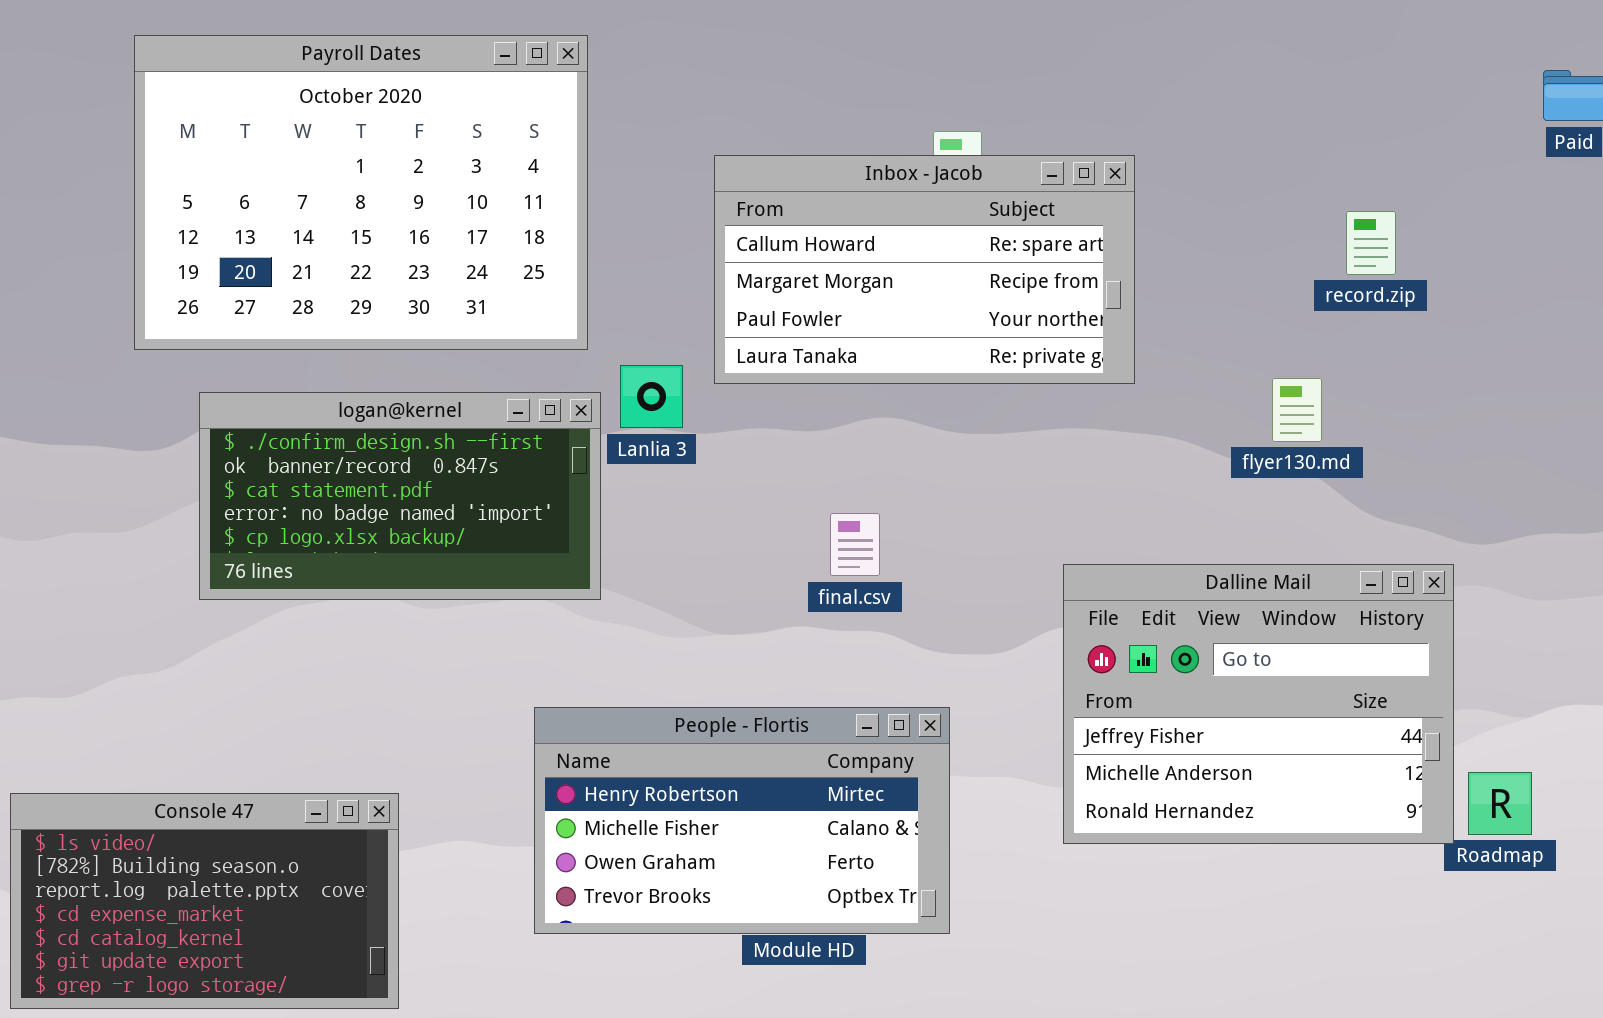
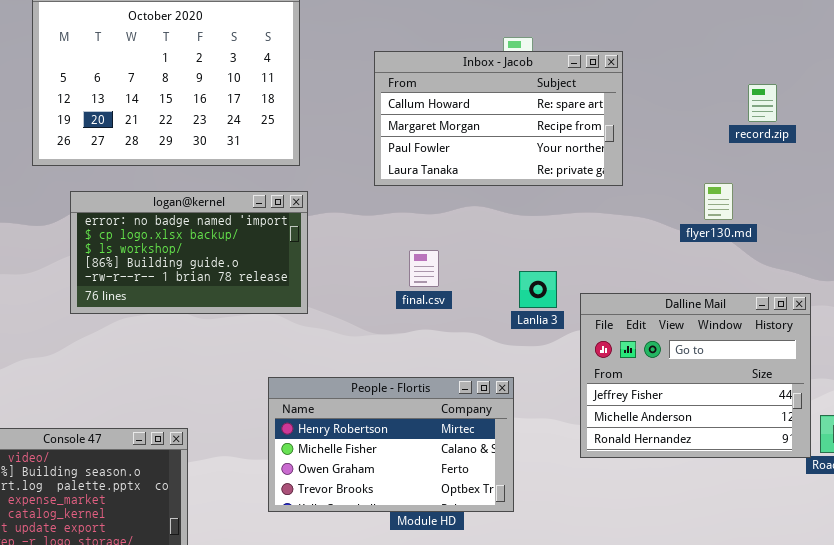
Lanlia 3: [620,365,683,428] -> [519,271,557,308], moved
logan@kernel: [199,392,601,600] -> [70,191,308,314], scrolled down 3 rows
final.csv: [830,513,880,576] -> [409,250,439,287], moved

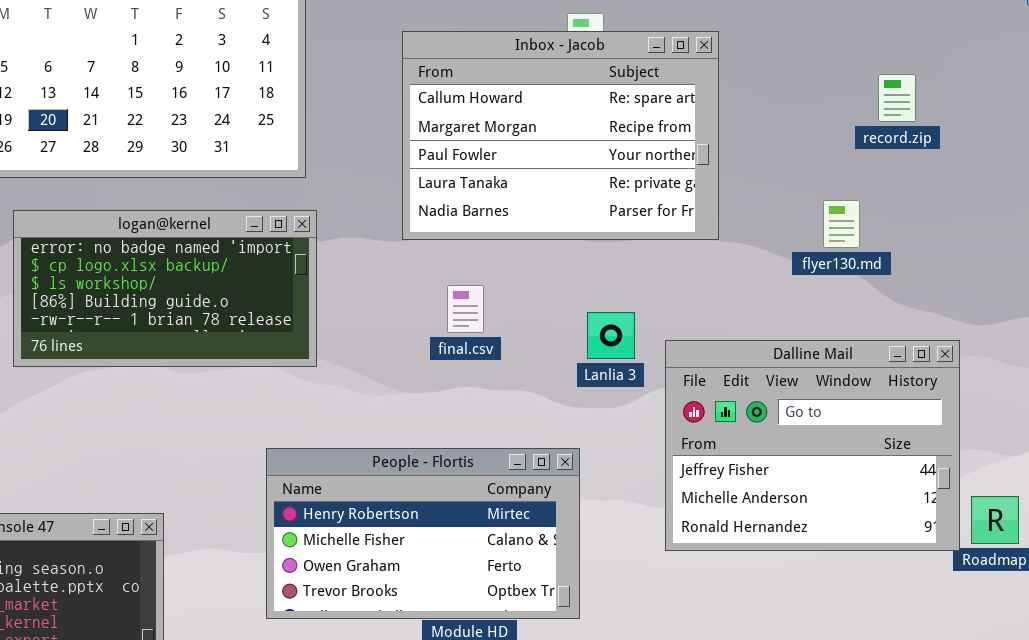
Inbox - Jacob: [374,51,623,186] -> [402,31,719,240], resized

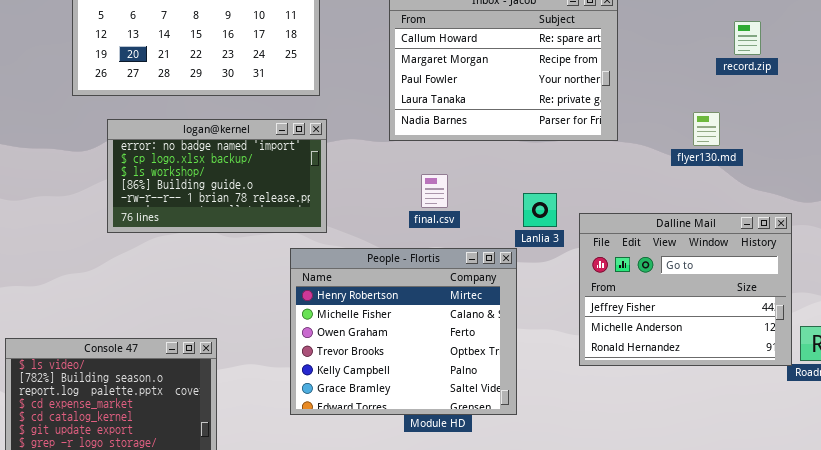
People - Flortis: [266,448,580,619] -> [290,248,517,415], resized

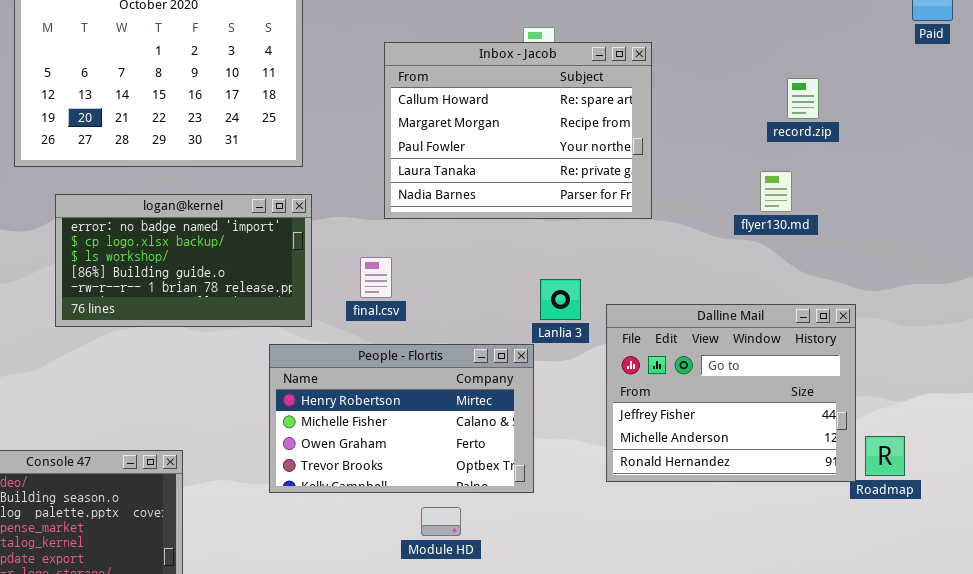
flyer130.md: [693,112,720,146] -> [760,171,792,212], moved
final.csv: [421,174,448,208] -> [360,257,392,298], moved
People - Flortis: [290,248,517,415] -> [269,344,534,493], resized

